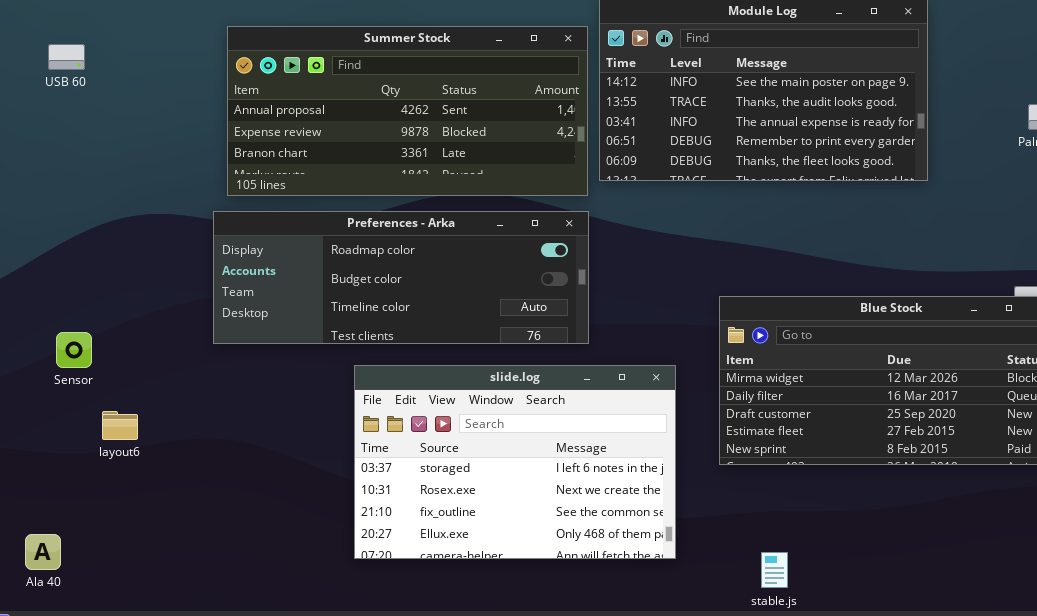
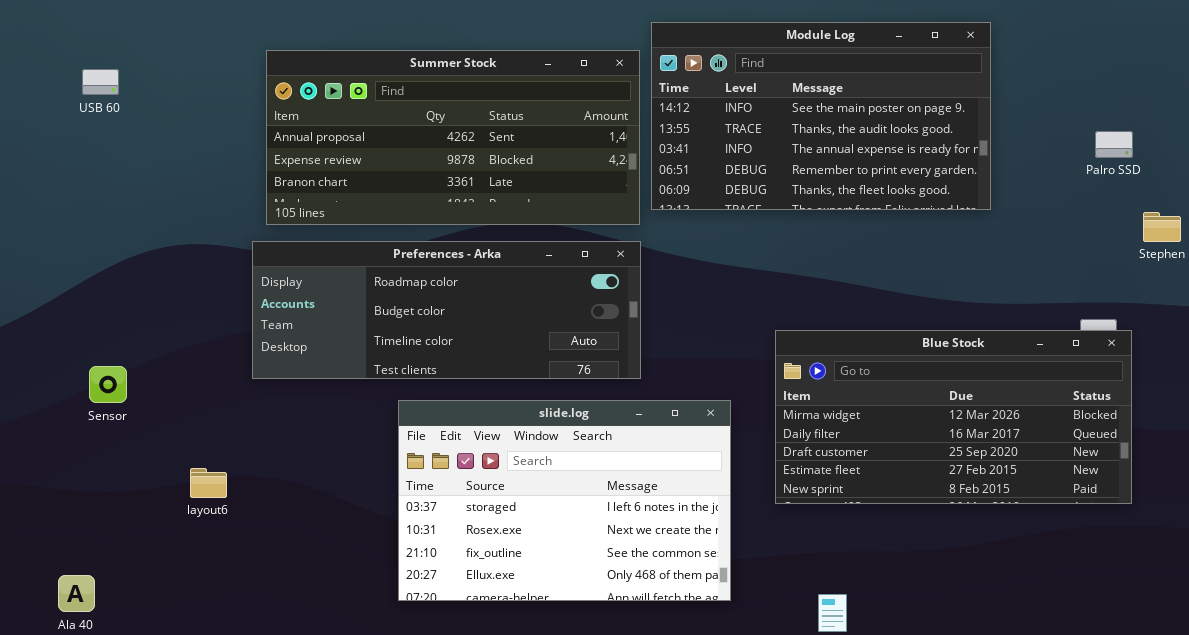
layout6: [102,411,138,440] -> [190,468,227,498], moved

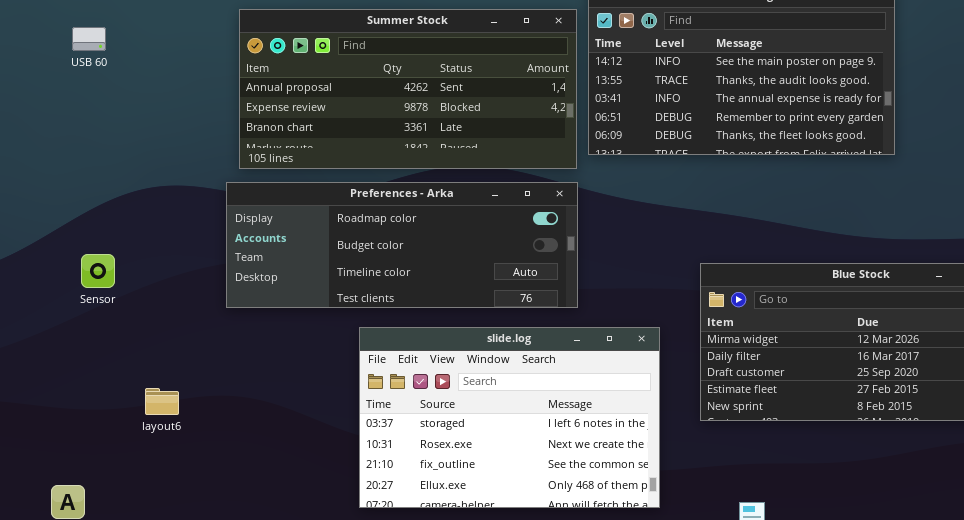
Sensor: [89,366,127,403] -> [81,254,115,288], moved
layout6: [190,468,227,498] -> [145,388,179,415], moved

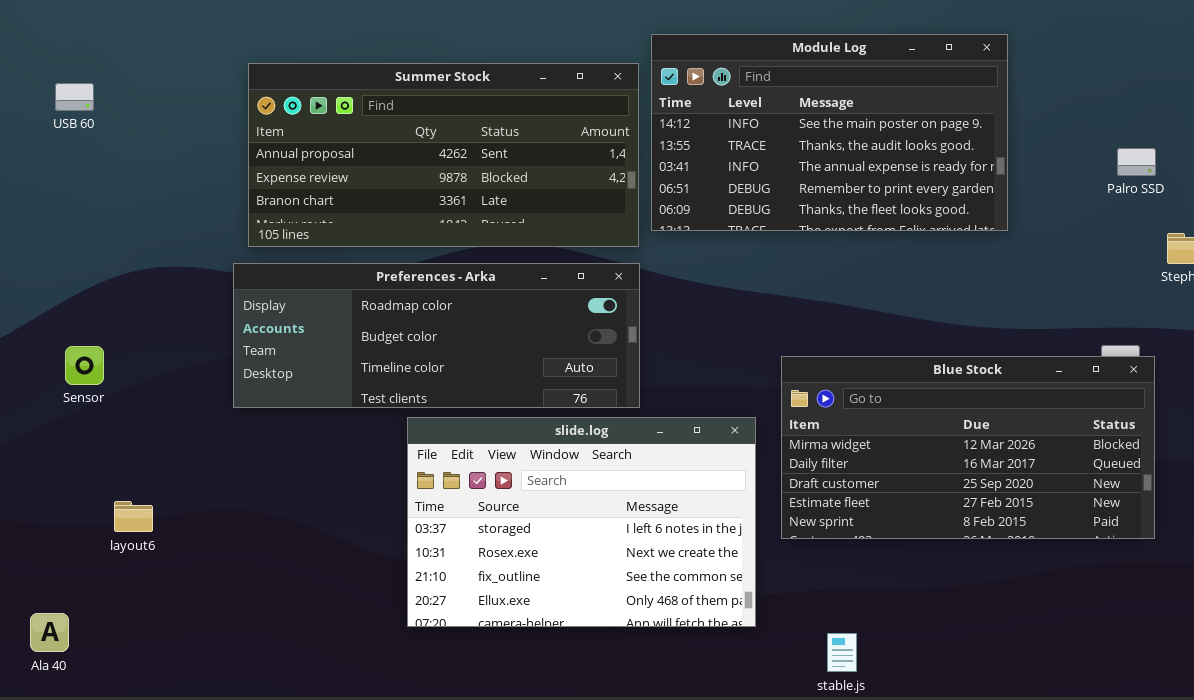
slide.log: [359,327,660,508] -> [407,417,756,627], moved
layout6: [145,388,179,415] -> [114,501,153,532], moved

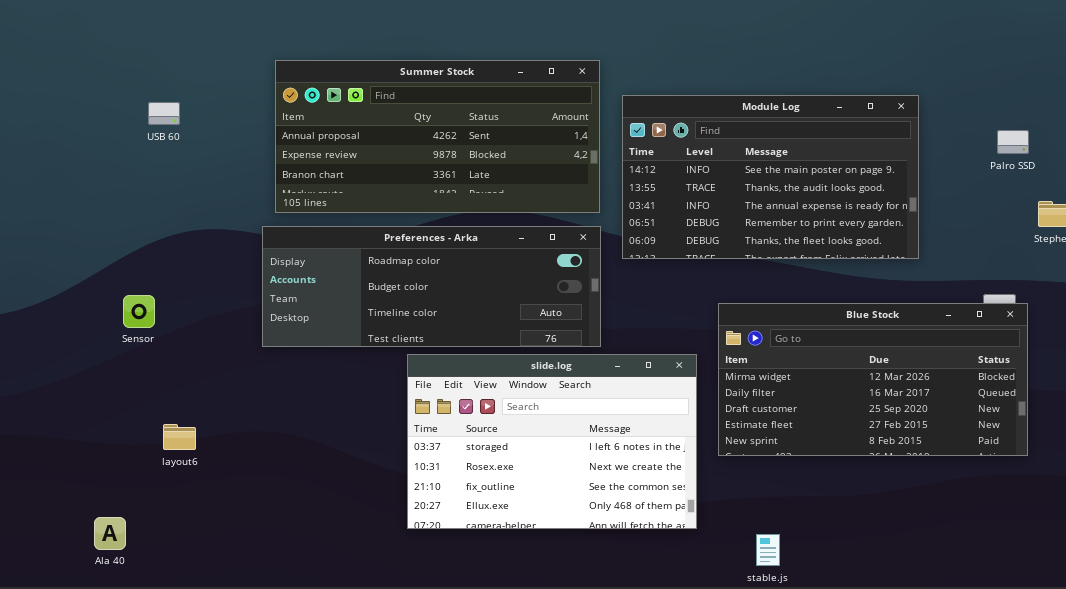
Module Log: [651,34,1008,231] -> [622,95,919,259], moved
USB 60: [55,83,94,111] -> [148,102,180,125], moved

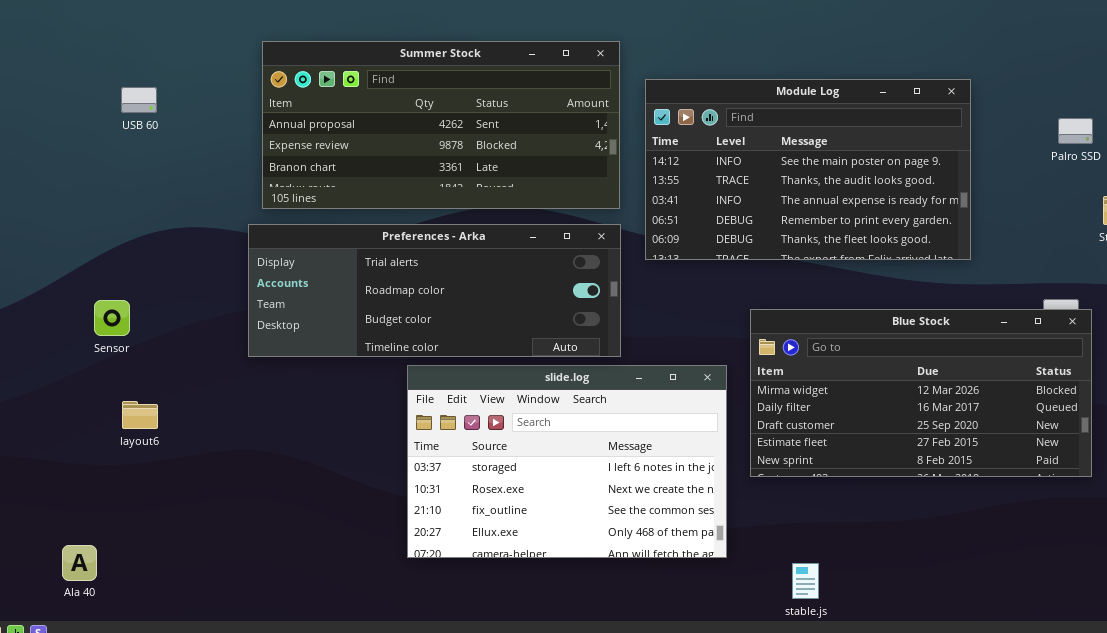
Preferences - Arka: [262,226,601,347] -> [248,224,621,357], scrolled up 1 row
layout6: [163,424,196,450] -> [122,401,158,429], moved

